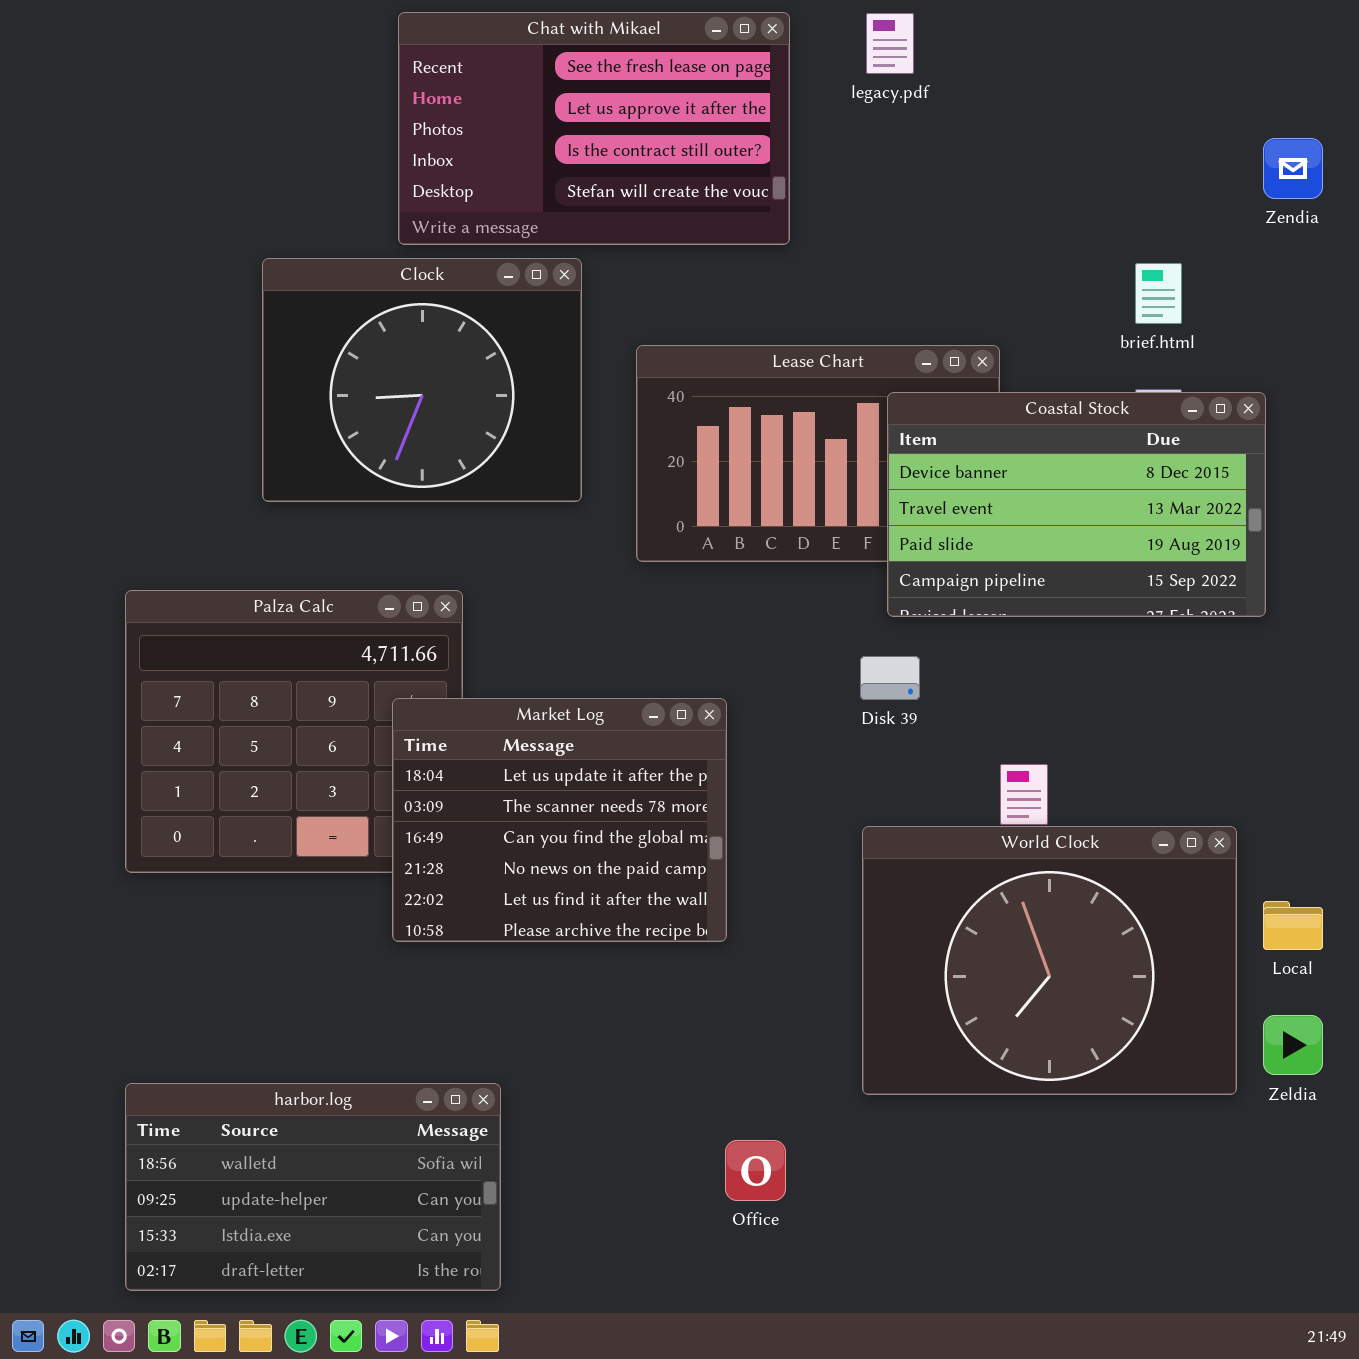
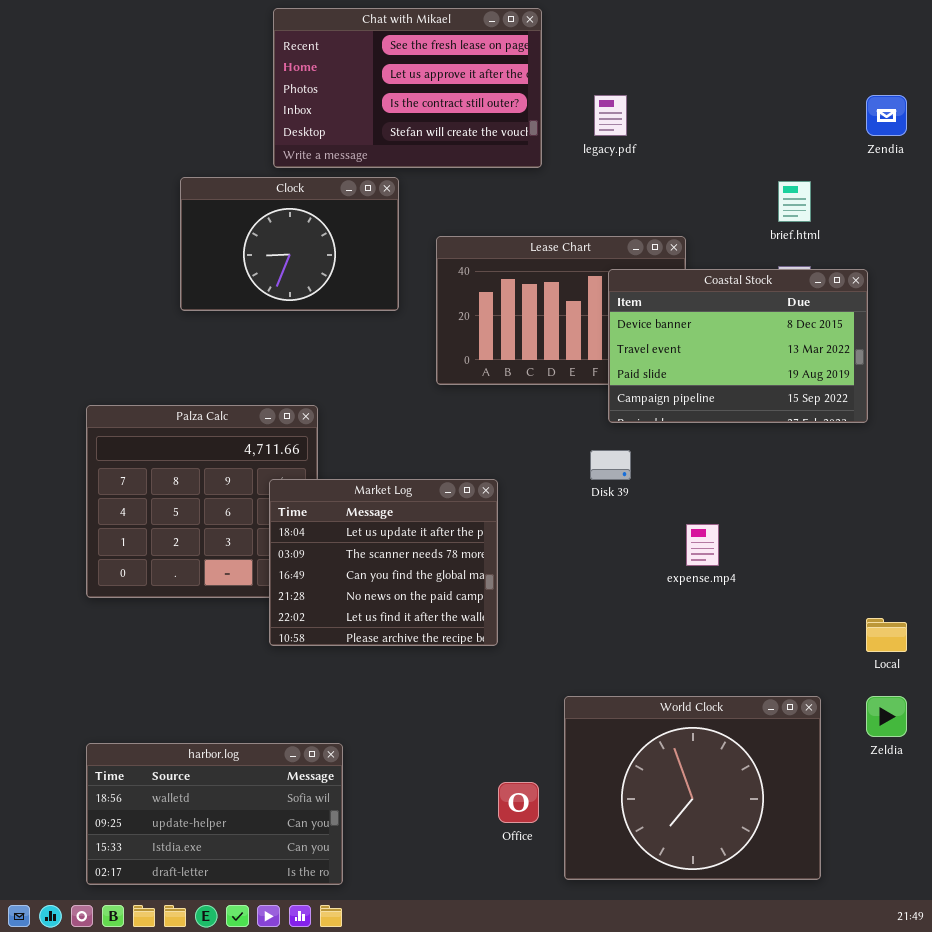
legacy.pdf: [866,13,914,74] -> [594,95,627,136], moved
Clock: [262,258,582,502] -> [180,177,399,311], resized
World Clock: [862,826,1237,1095] -> [564,696,821,880], moved

